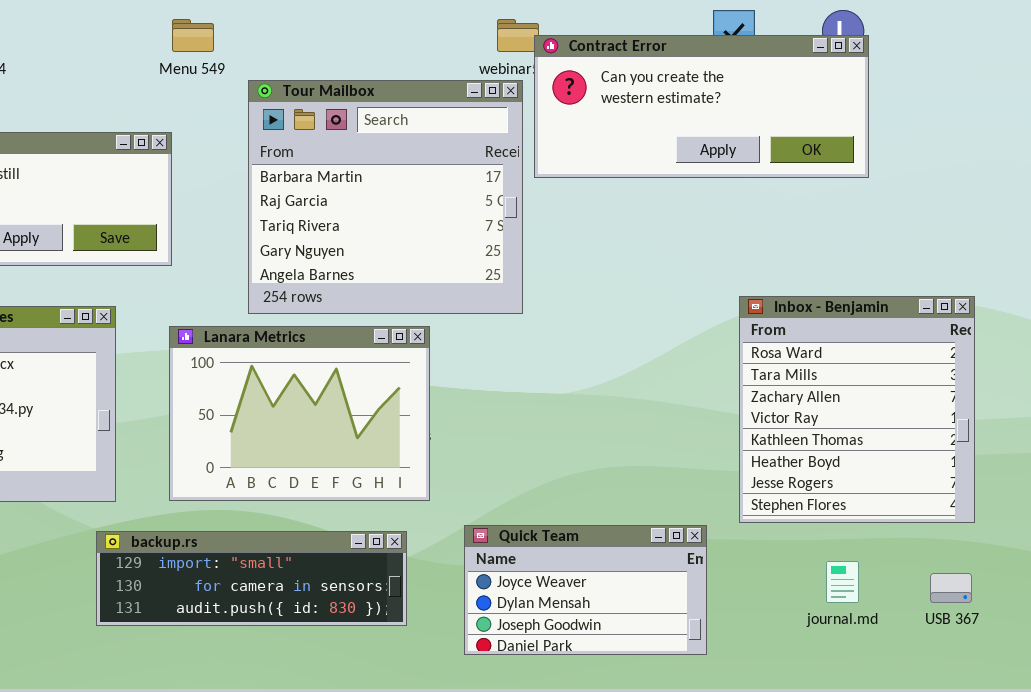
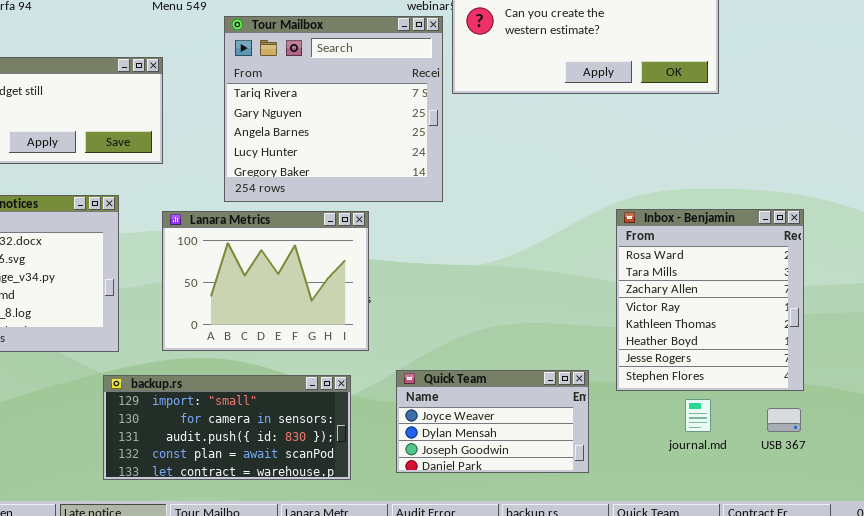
Tour Mailbox: [248,80,523,314] -> [224,16,443,202], scrolled down 2 rows
Inbox - Benjamin: [739,296,975,523] -> [616,209,804,391], moved
backup.rs: [96,531,407,626] -> [103,375,351,480], resized

